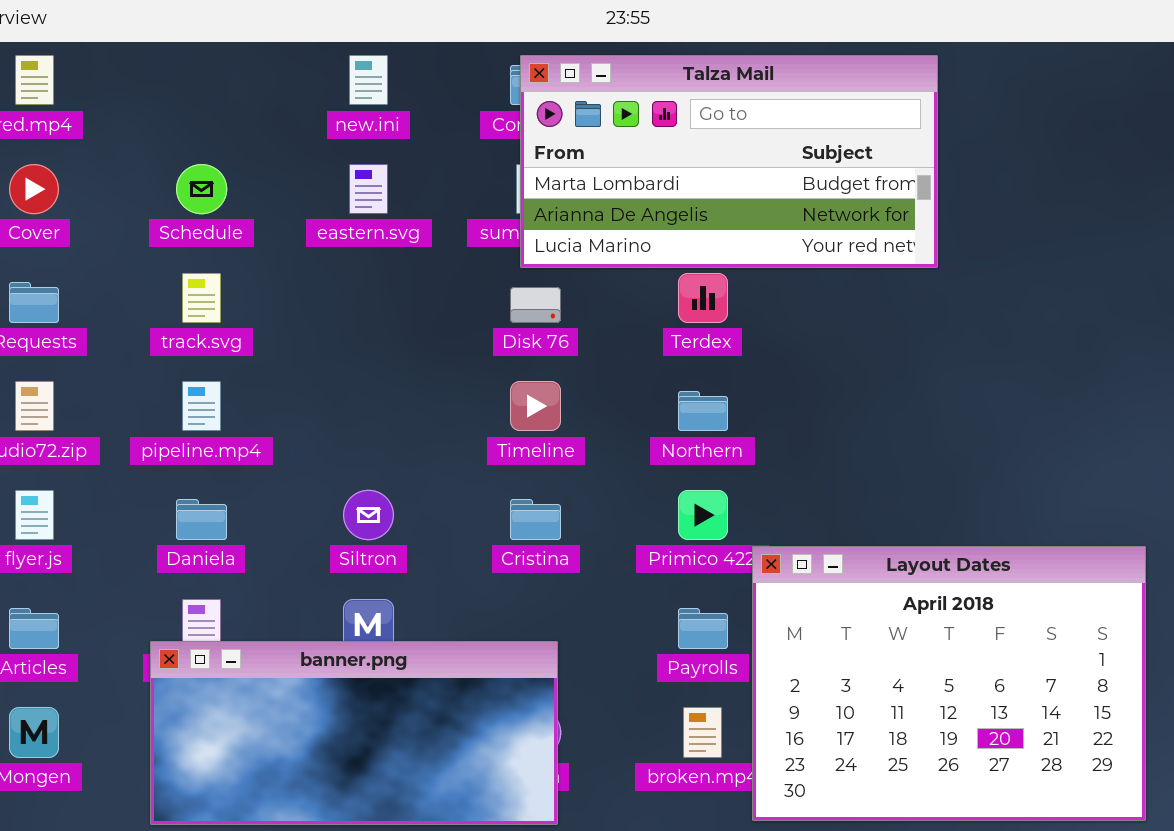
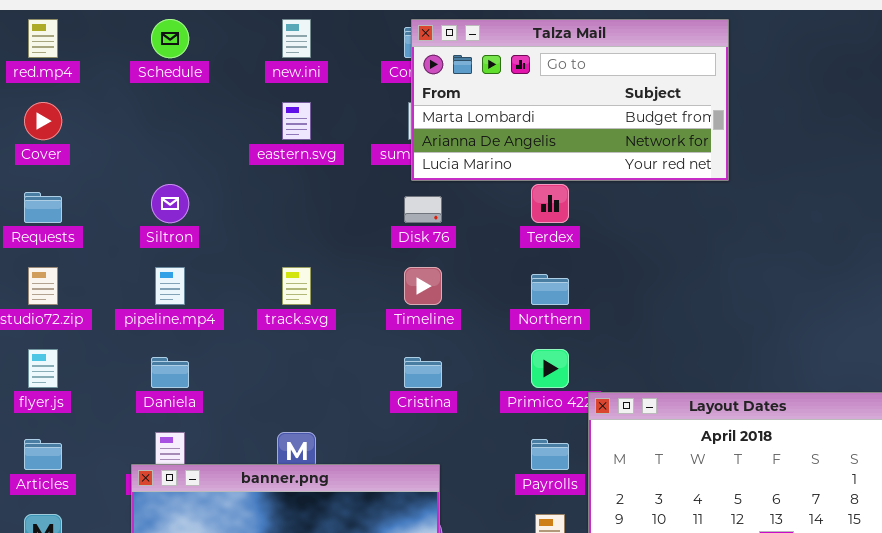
Schedule: [176,164,227,214] -> [151,19,189,58], moved
track.svg: [182,273,221,323] -> [282,267,311,305], moved
Siltron: [343,490,394,540] -> [151,184,189,223], moved

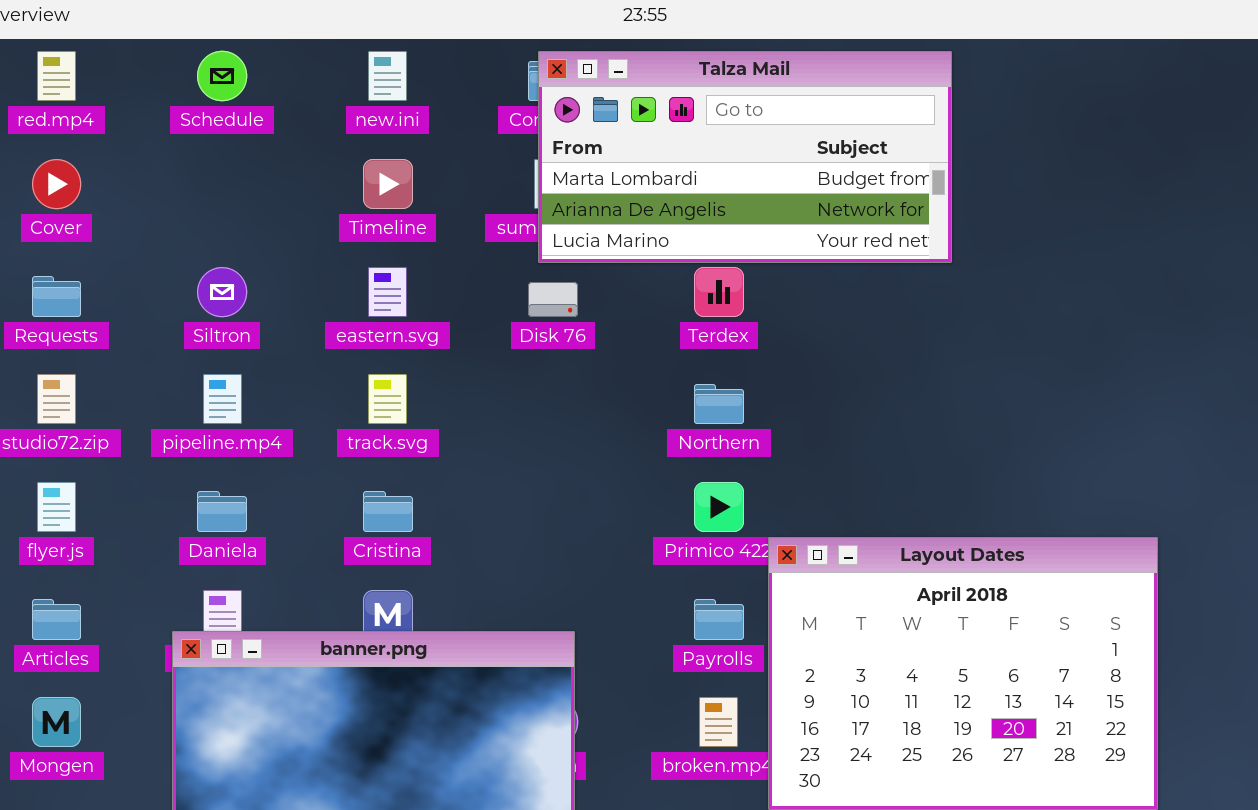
eastern.svg: [282,102,311,140] -> [368,267,407,317], moved
Timeline: [404,267,442,305] -> [363,159,413,209], moved
Cristina: [404,357,442,388] -> [363,491,413,532], moved

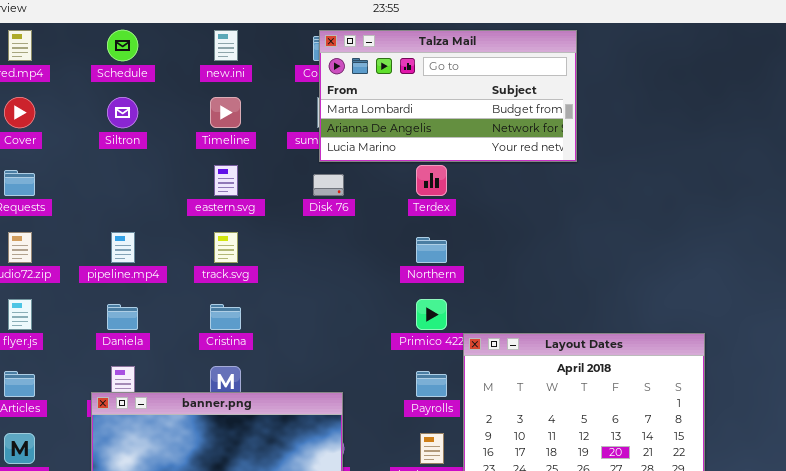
Siltron: [197,267,247,317] -> [107,97,138,128], moved

